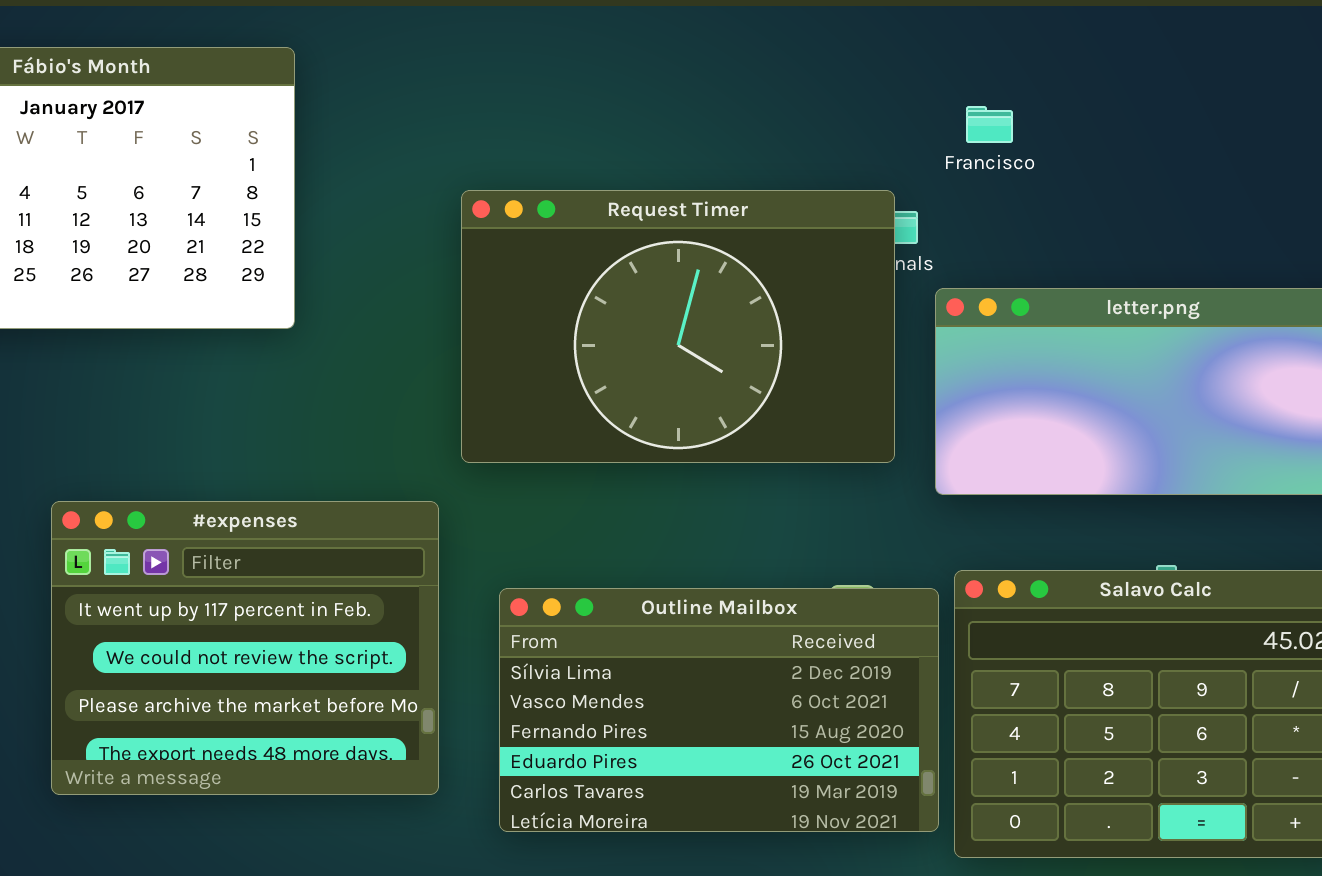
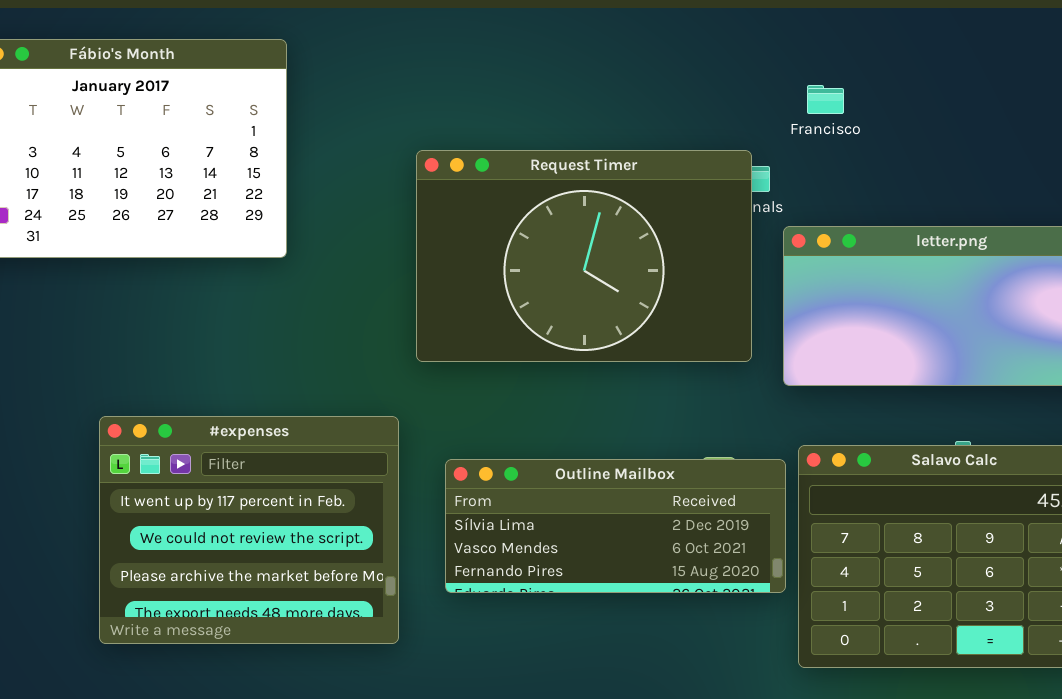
#expenses: [51,501,439,795] -> [99,416,399,644], moved
Outline Mailbox: [499,588,939,832] -> [445,459,786,593], resized

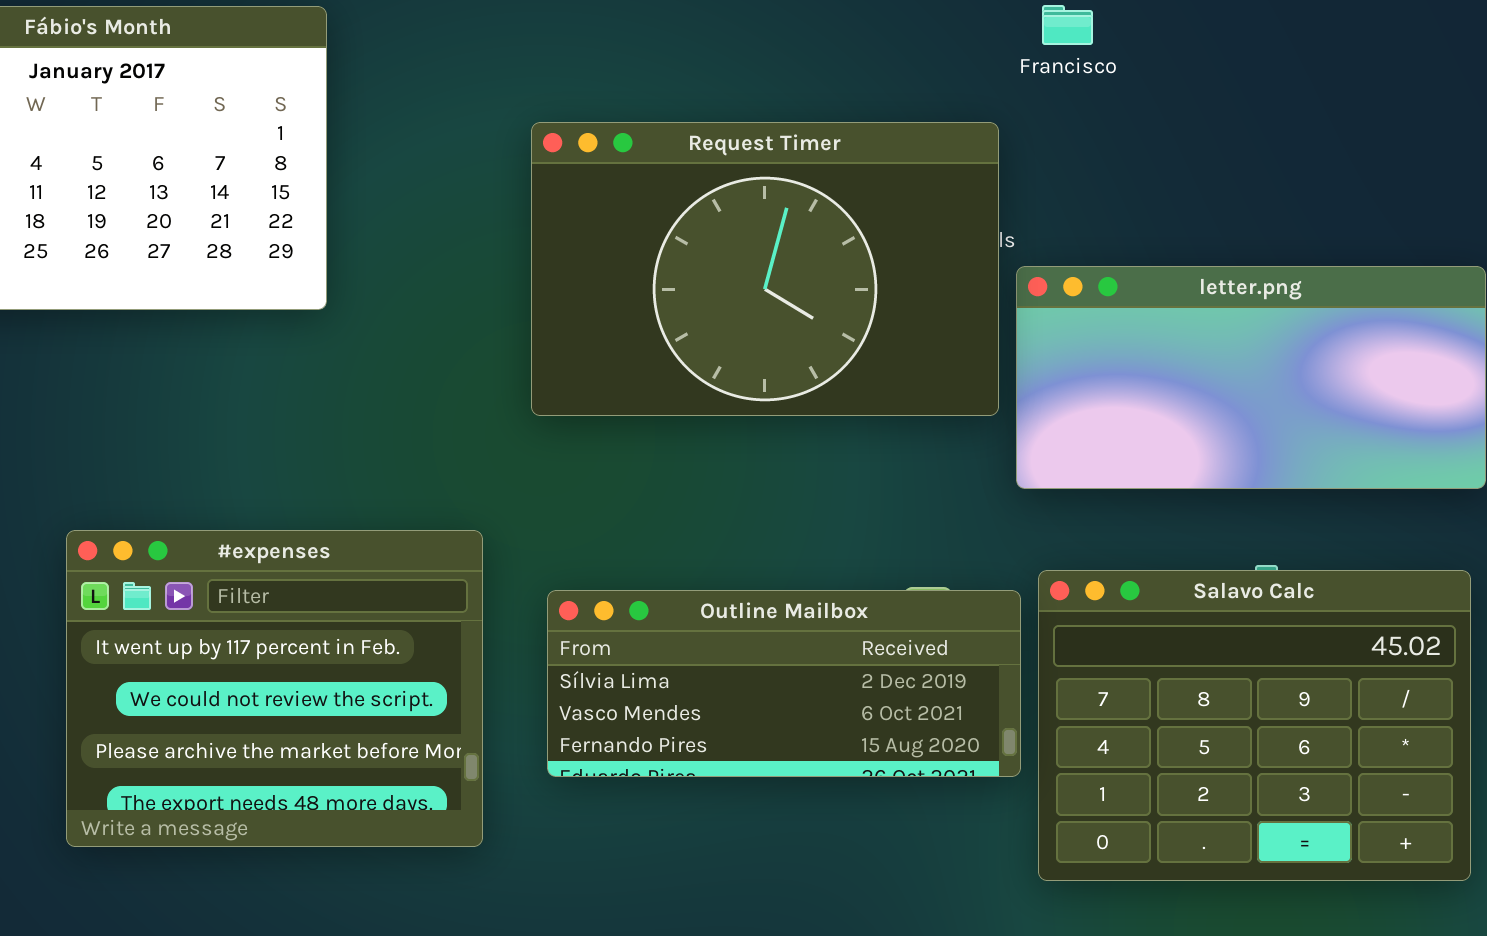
Francisco: [807,85,844,114] -> [1042,5,1093,45], moved
Request Timer: [416,150,752,362] -> [531,122,999,416], moved

